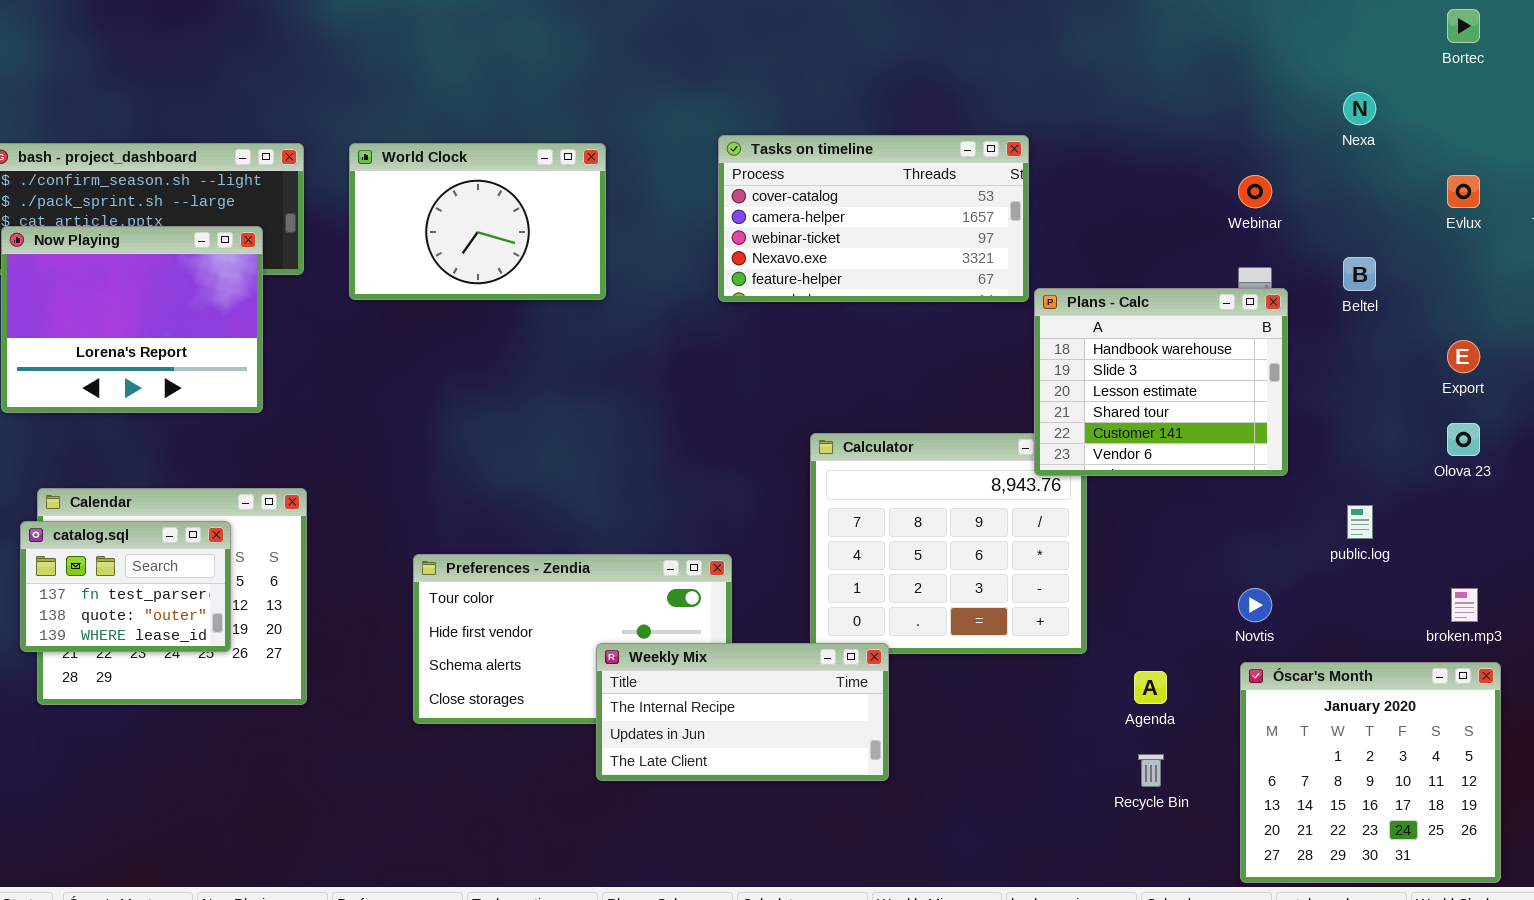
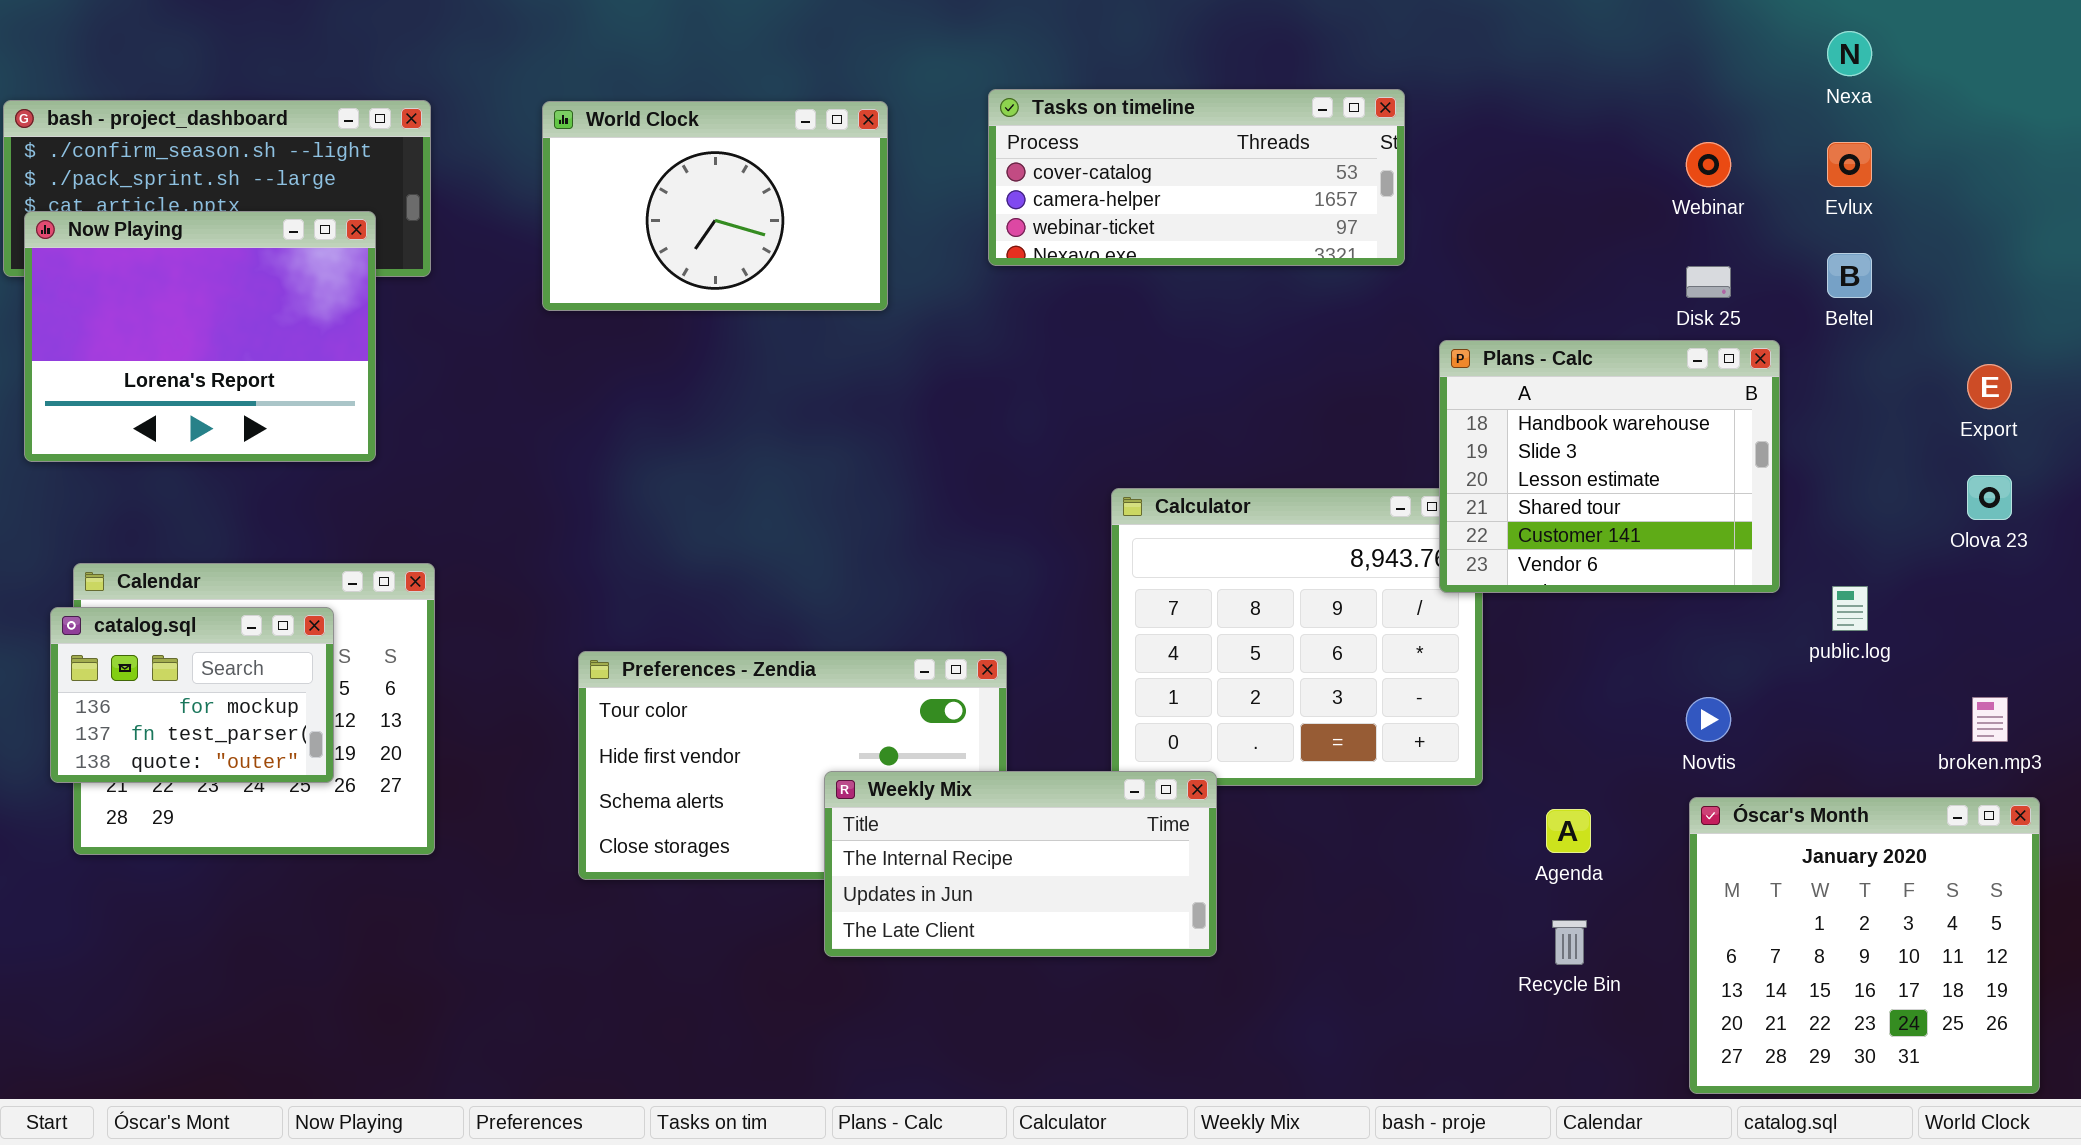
Tasks on timeline: [718,135,1029,302] -> [988,89,1405,266], resized
World Clock: [349,143,606,300] -> [542,101,888,311], moved
Evlux: [1447,175,1480,208] -> [1827,142,1872,187], moved
Plans - Calc: [1034,288,1288,476] -> [1439,340,1780,593], moved
catalog.sql: [20,521,231,652] -> [50,607,334,783], scrolled up 1 row

